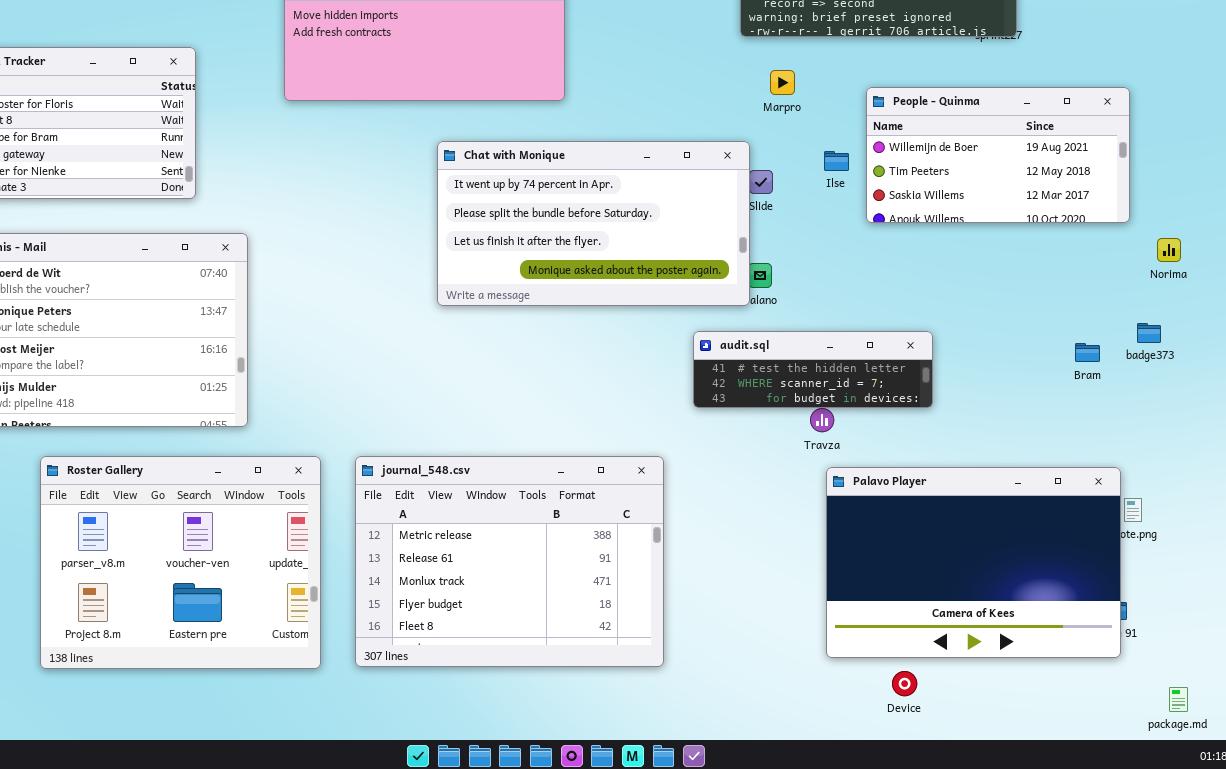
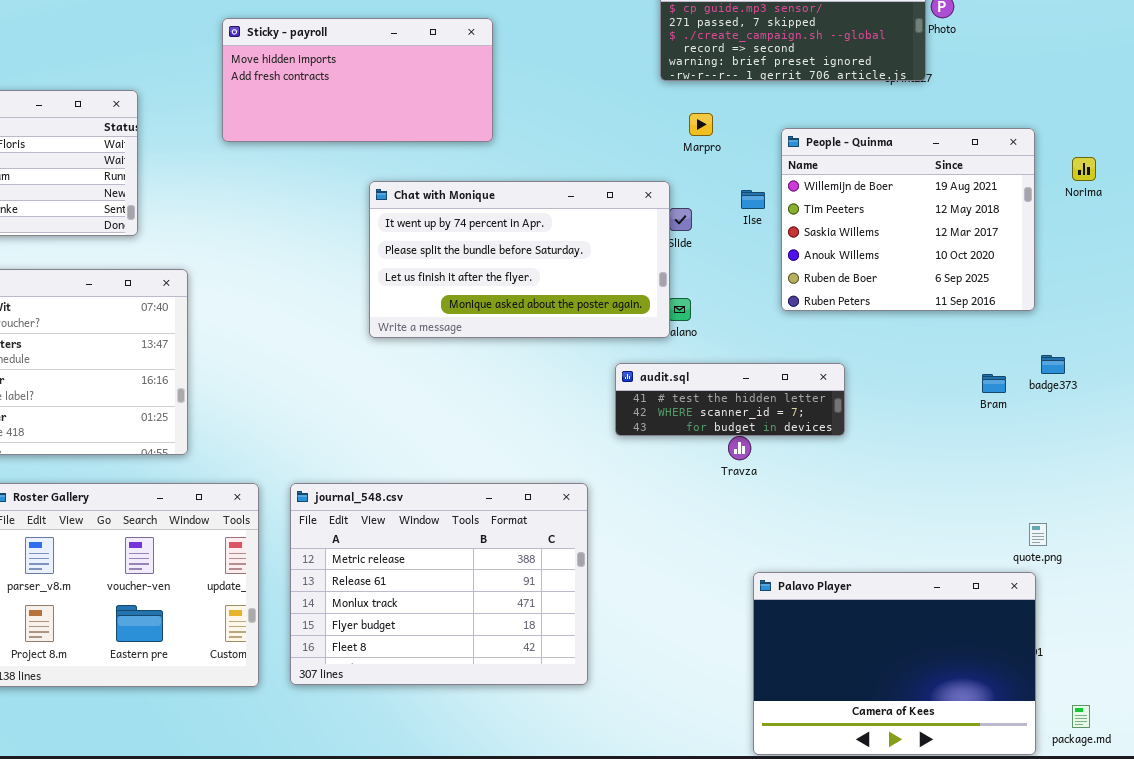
People - Quinma: [866,87,1130,223] -> [781,128,1035,311], resized
Norima: [1157,238,1181,262] -> [1072,157,1096,181], moved
Palavo Player: [826,467,1121,658] -> [753,572,1036,755], moved

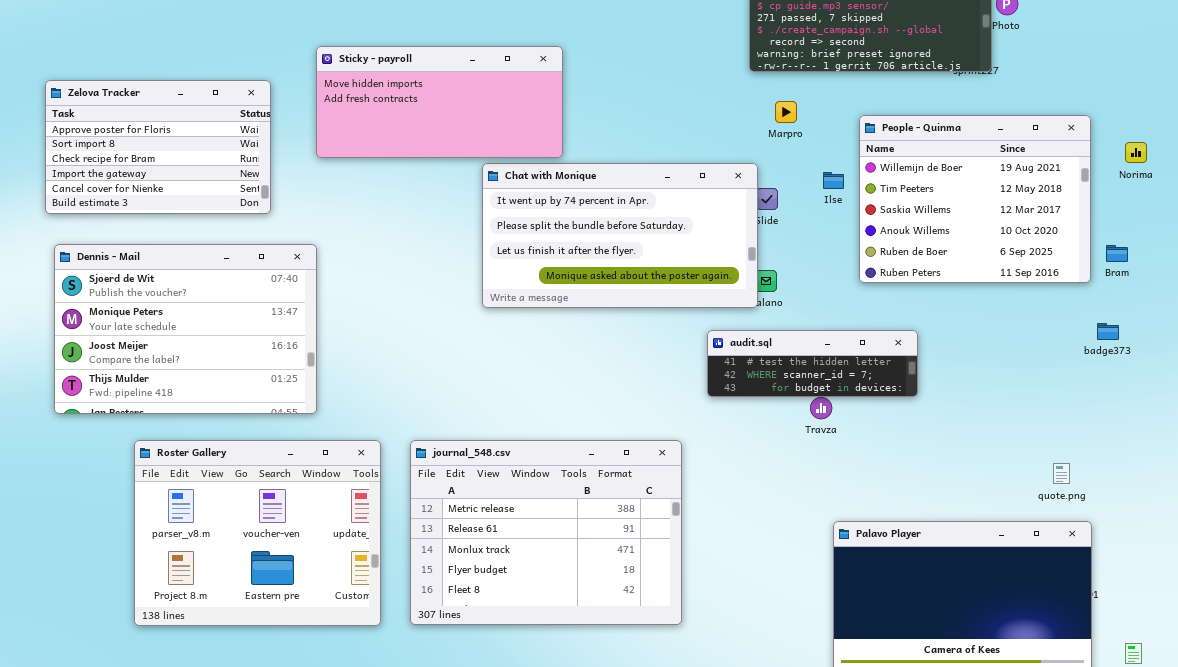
Sticky - payroll: [222,18,493,142] -> [316,46,563,158], moved
Bram: [982,374,1006,393] -> [1106,245,1128,262], moved
quote.png: [1029,523,1047,546] -> [1053,463,1070,484], moved

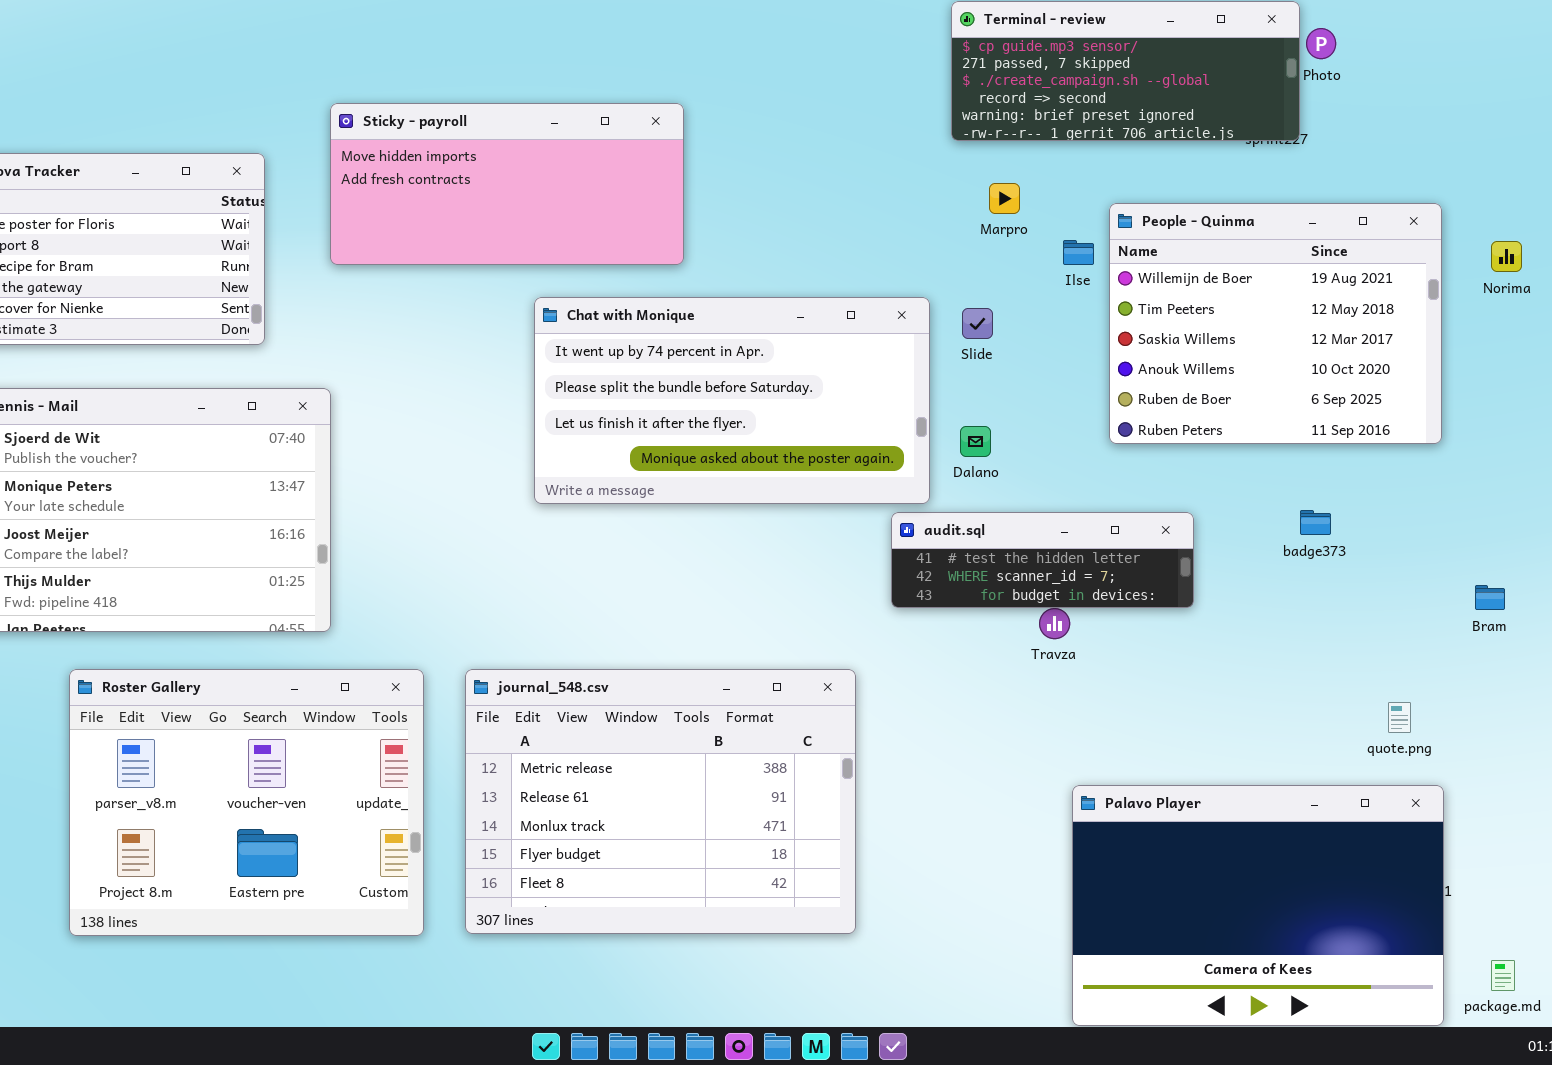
Chat with Monique: [482,163,758,308] -> [534,297,930,504], moved
Ilse: [823,172,844,189] -> [1063,240,1094,265], moved
Bram: [1106,245,1128,262] -> [1475,585,1505,610], moved
badge373: [1097,323,1119,340] -> [1300,510,1331,535], moved

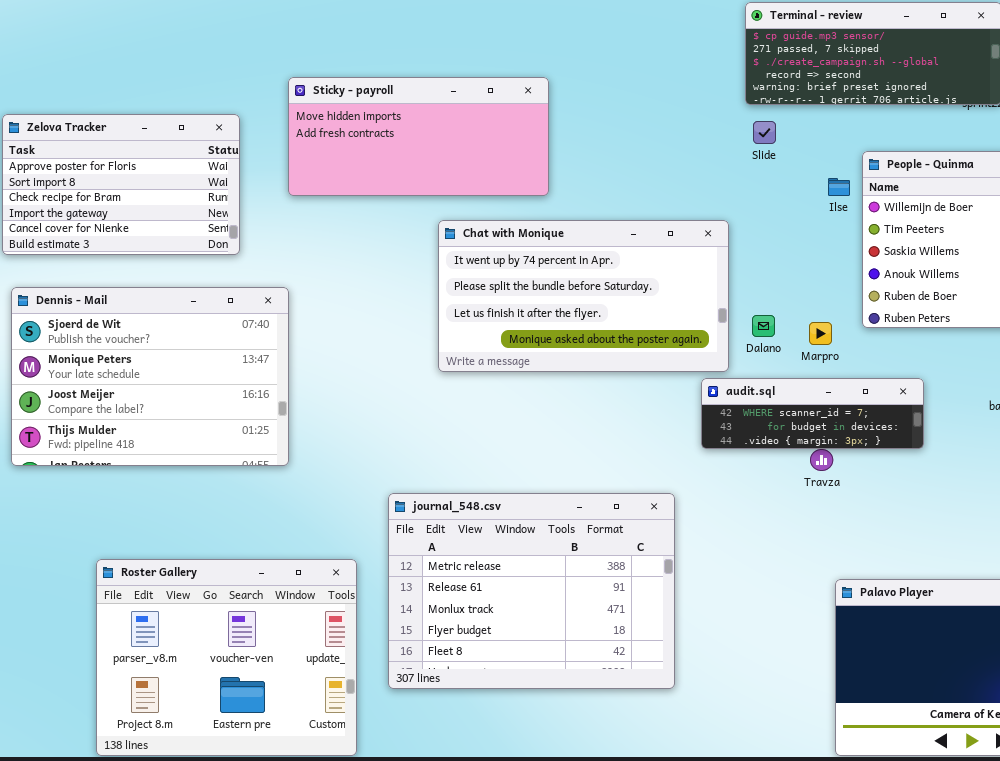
Marpro: [989,183,1020,214] -> [809,322,832,345], moved
Slide: [962,308,993,339] -> [753,121,776,144], moved
audit.sql: [891,512,1194,608] -> [701,378,924,449], scrolled down 1 row
Roster Gallery: [69,669,424,936] -> [96,559,357,756], moved

